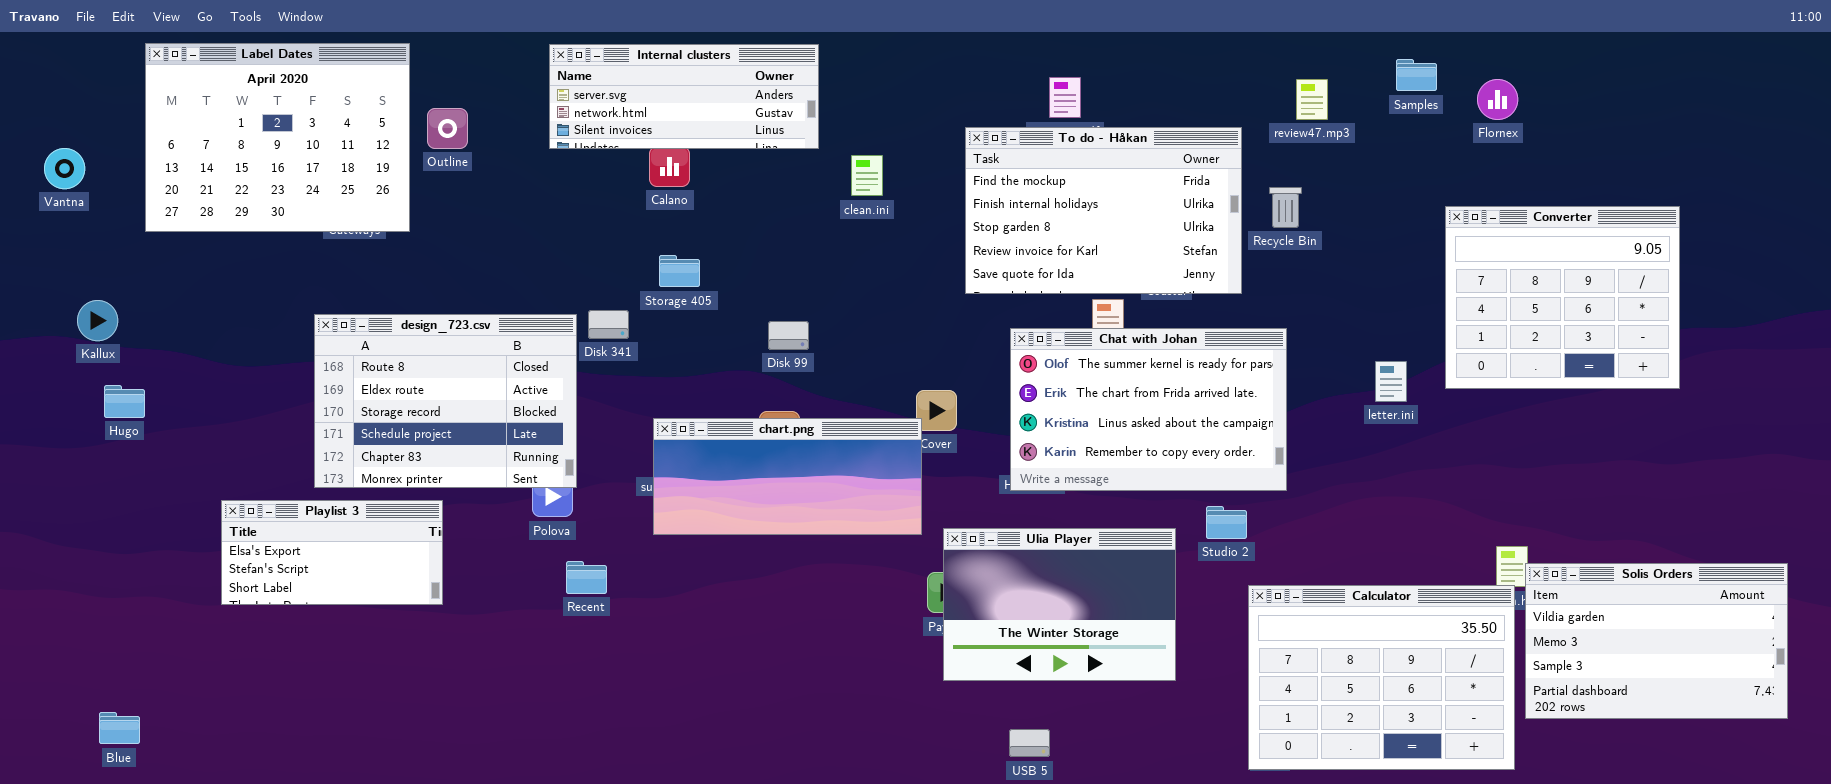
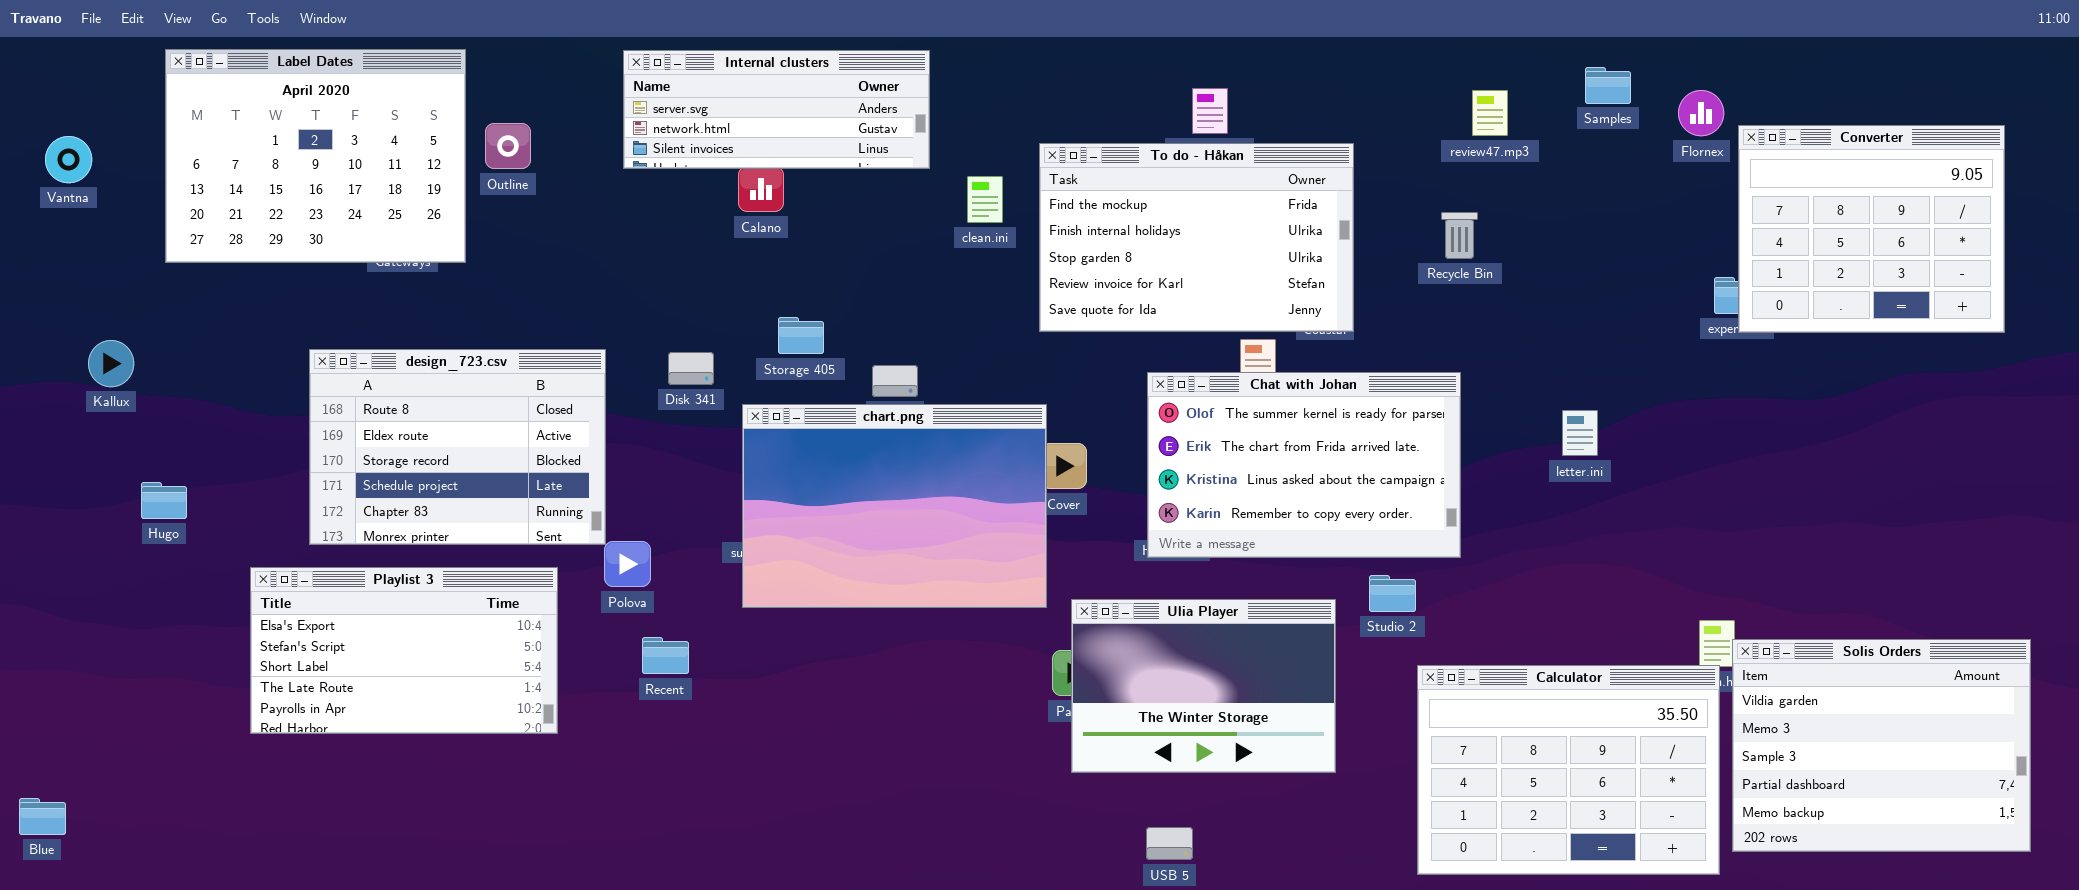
To do - Håkan: [965,127,1242,294] -> [1039,143,1354,332], moved
Vantna: [44,148,85,189] -> [45,136,92,183], moved
Converter: [1445,206,1680,389] -> [1738,125,2005,333], moved
Storage 405: [659,255,700,287] -> [778,317,824,354], moved
design_723.csv: [314,314,577,488] -> [309,349,606,545], moved
Hugo: [104,385,145,418] -> [141,482,187,519], moved
chart.png: [653,418,922,535] -> [742,404,1047,608], resized
Playlist 3: [221,500,443,605] -> [250,567,558,734], resized
Solis Orders: [1525,563,1788,719] -> [1732,639,2031,852], resized
Blue: [99,712,140,744] -> [19,798,66,835], moved

